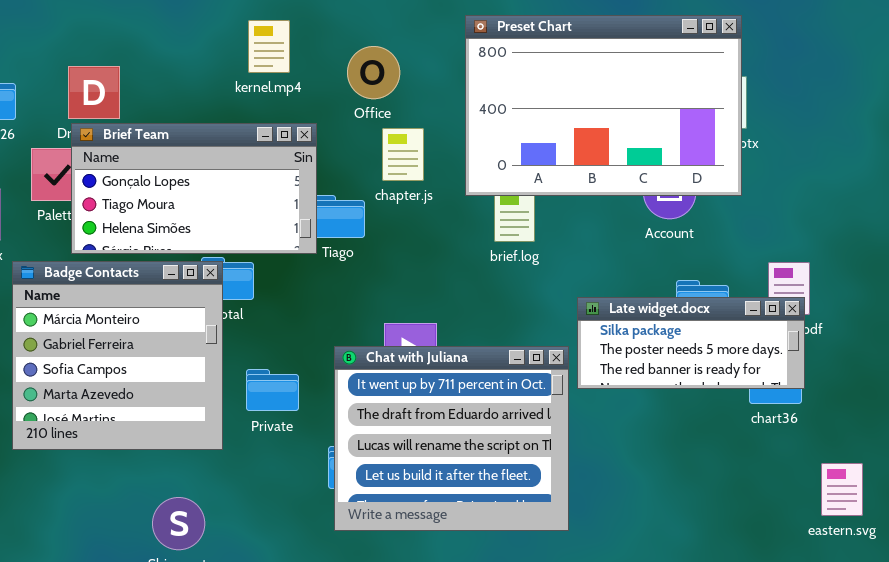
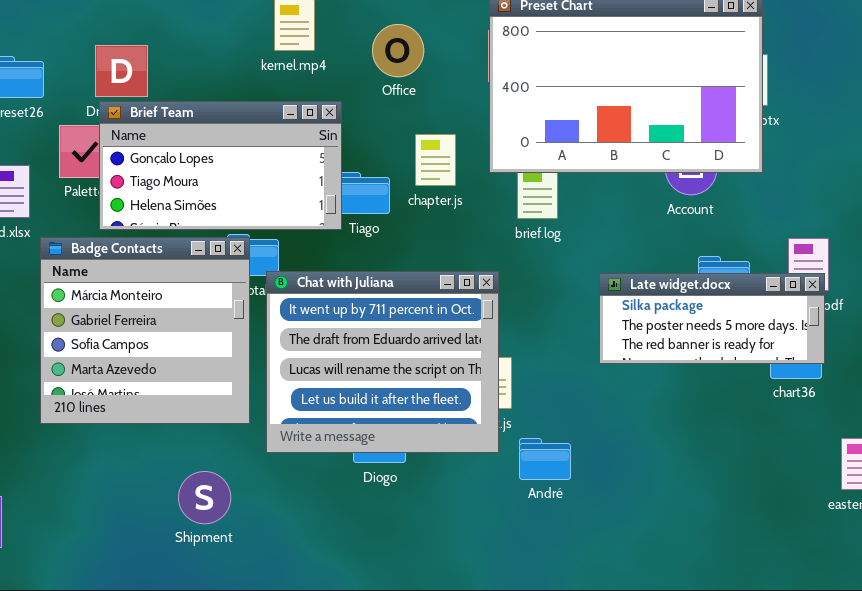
chapter.js: [382,128,424,181] -> [415,134,456,186], moved
Chat with Juliana: [334,346,569,531] -> [266,271,499,453], moved

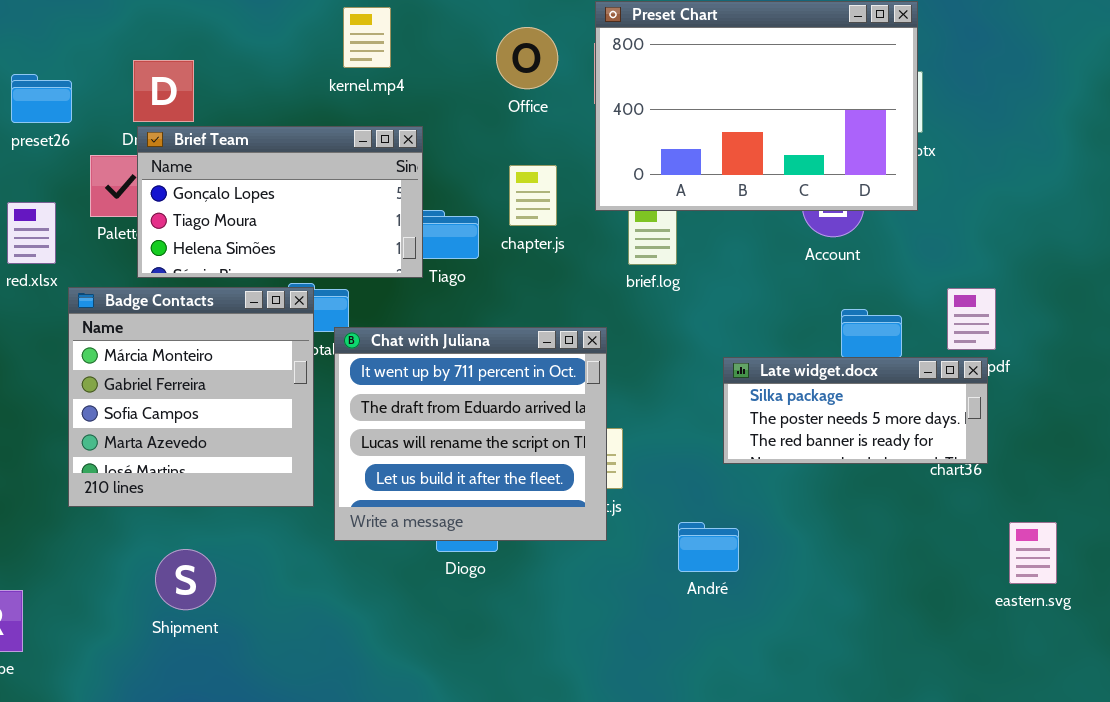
Office: [372,24,424,77] -> [496,27,558,89], moved
Late widget.docx: [599,273,825,364] -> [723,357,988,464], moved
André: [519,438,571,480] -> [678,522,739,572], moved
Shipment: [178,471,231,524] -> [155,549,216,610], moved

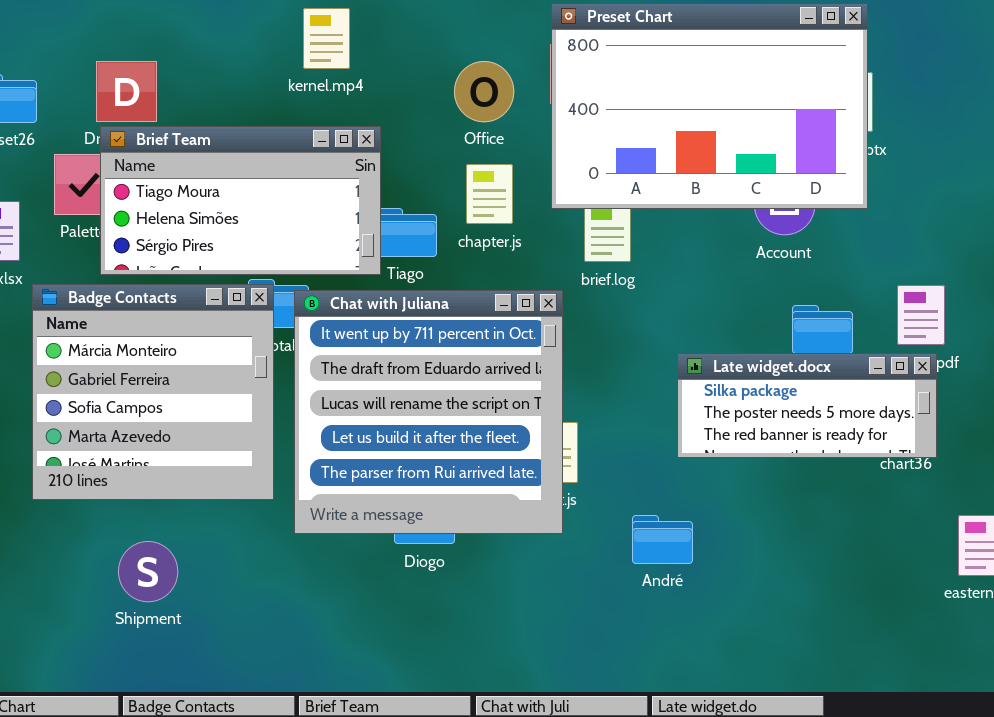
Office: [496,27,558,89] -> [454,61,514,122], moved
Brief Team: [137,126,423,278] -> [100,126,381,275], scrolled down 1 row
Chat with Juliana: [334,327,607,541] -> [294,290,563,534], resized

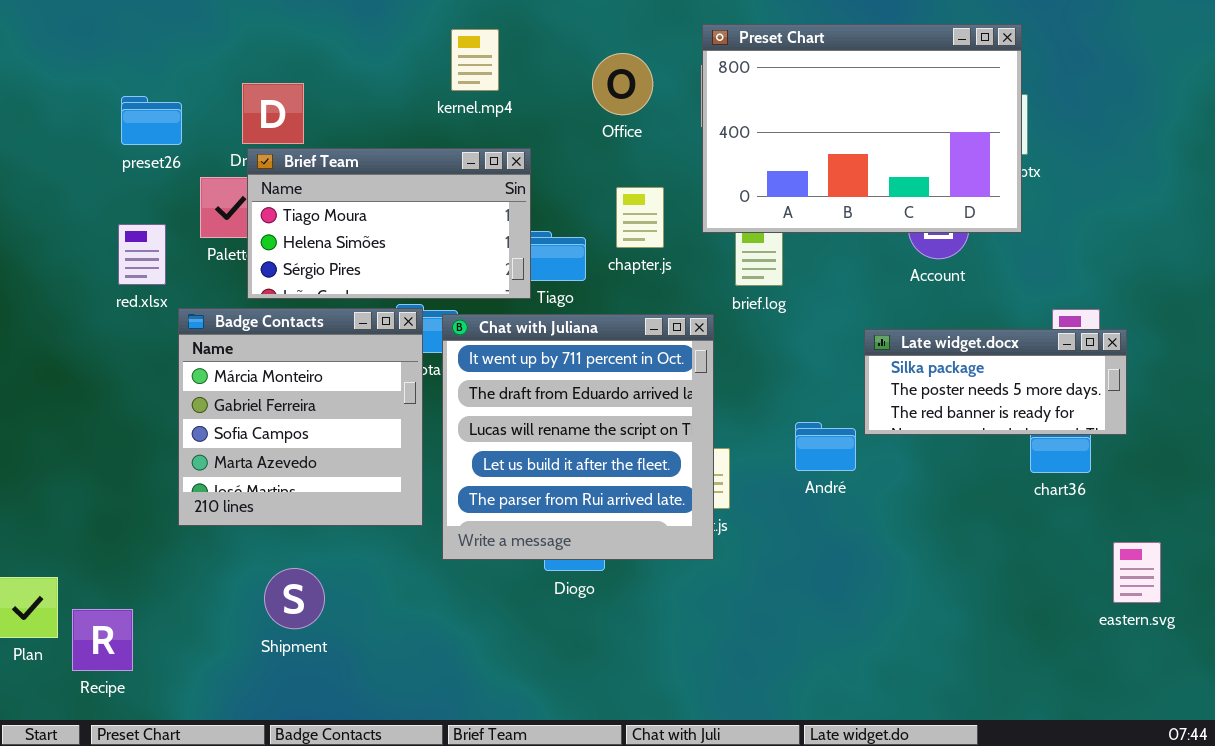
Office: [454,61,514,122] -> [592,53,653,115], moved
Late widget.docx: [677,353,937,458] -> [864,329,1127,435], moved
André: [632,515,693,564] -> [795,422,856,471], moved

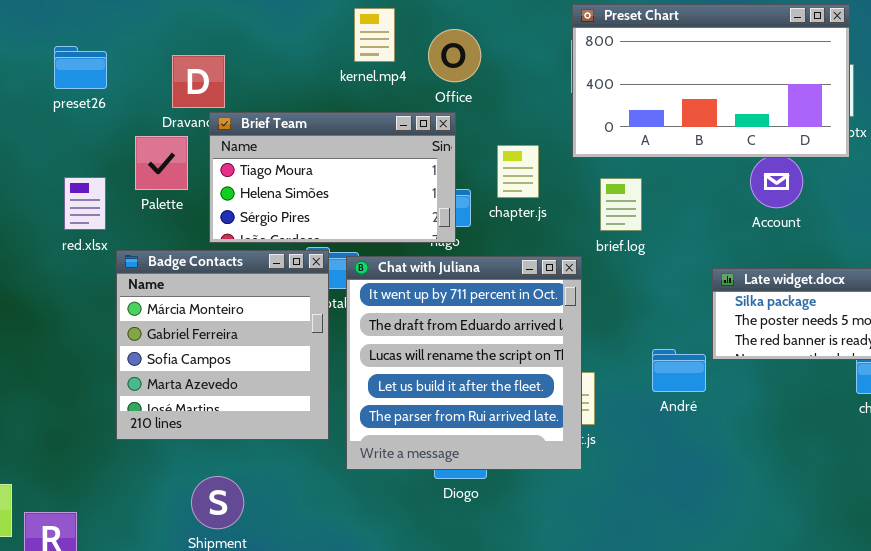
Preset Chart: [702,24,1022,233] -> [572,4,850,158], resized
Office: [592,53,653,115] -> [428,29,481,82], moved
preset26: [121,96,182,145] -> [54,46,107,89], moved
Brief Team: [247,148,531,299] -> [209,112,456,243], moved

